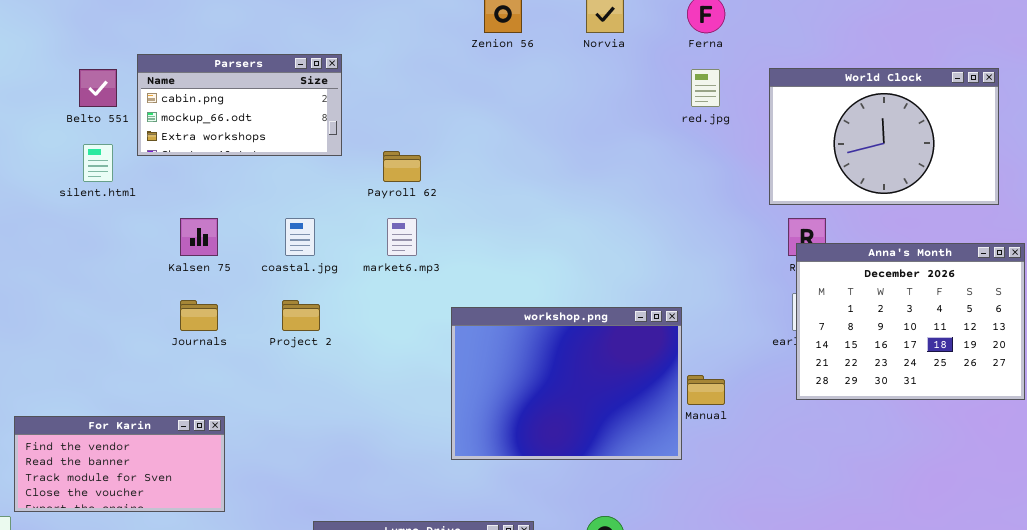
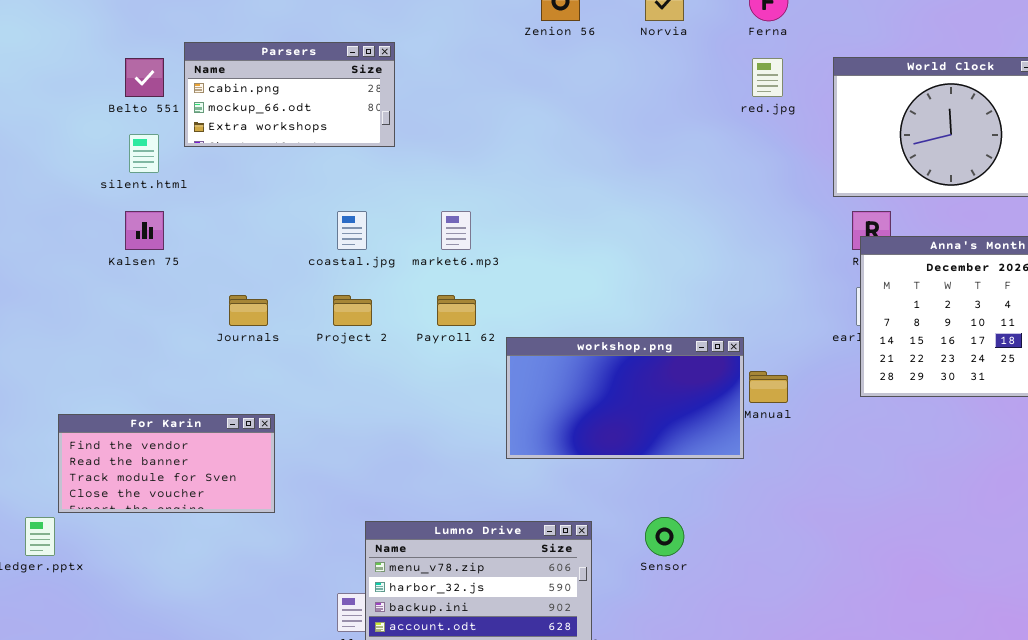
Payroll 62: [383,151,421,182] -> [437,295,476,326], moved
Kalsen 75: [180,218,218,256] -> [125,211,164,250], moved
workshop.png: [451,307,682,460] -> [506,337,744,459], resized

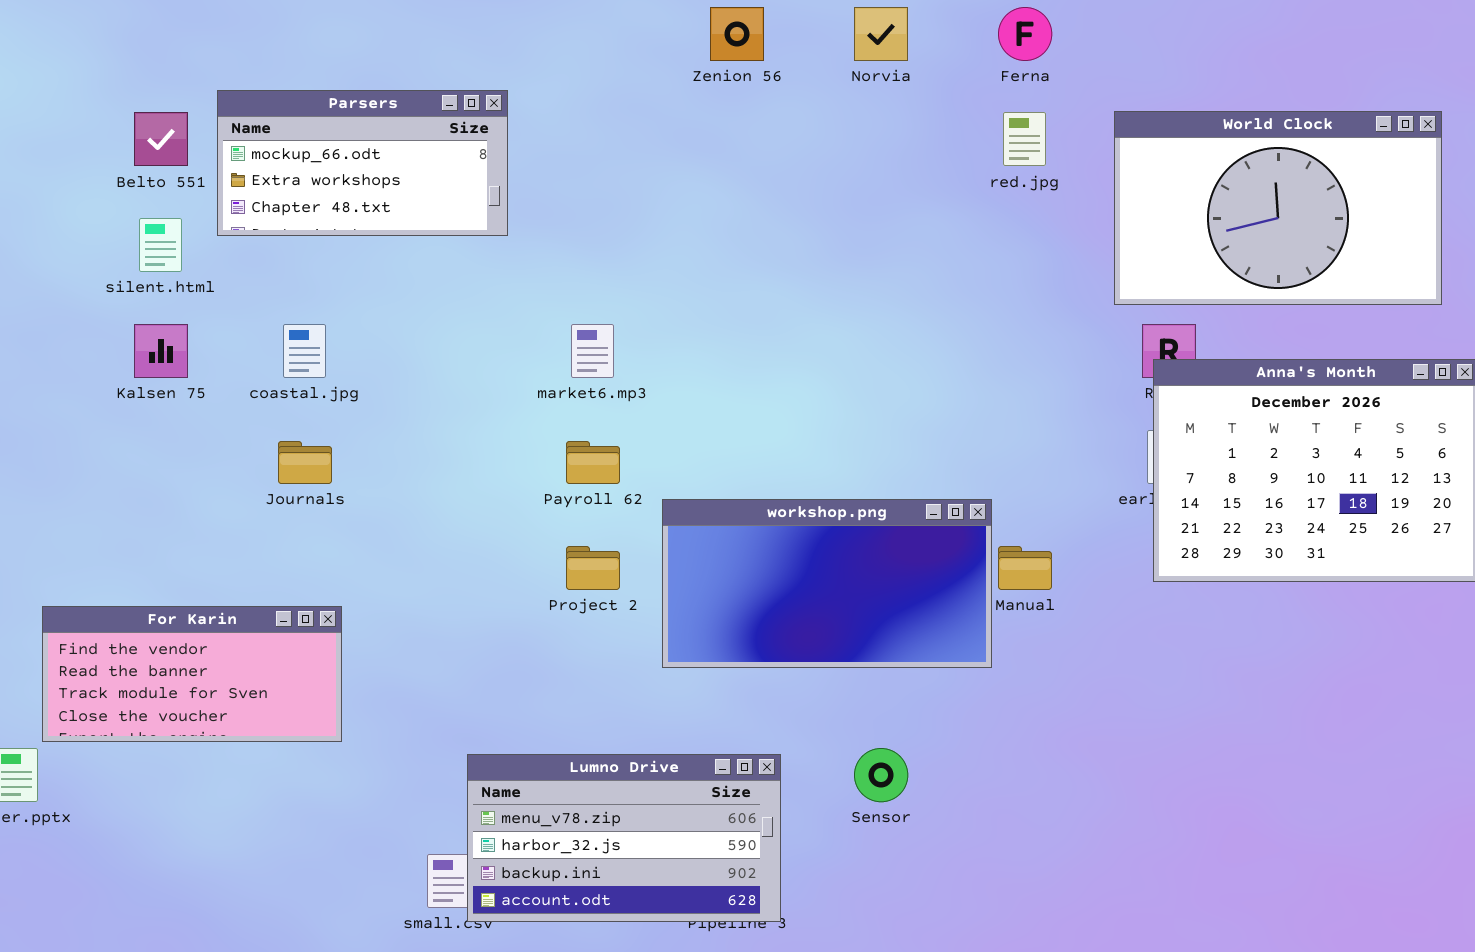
Parsers: [184,42,395,147] -> [217,90,508,236], scrolled down 1 row
coastal.jpg: [337,211,367,250] -> [283,324,326,378], moved
Project 2: [333,295,372,326] -> [566,546,620,590], moved

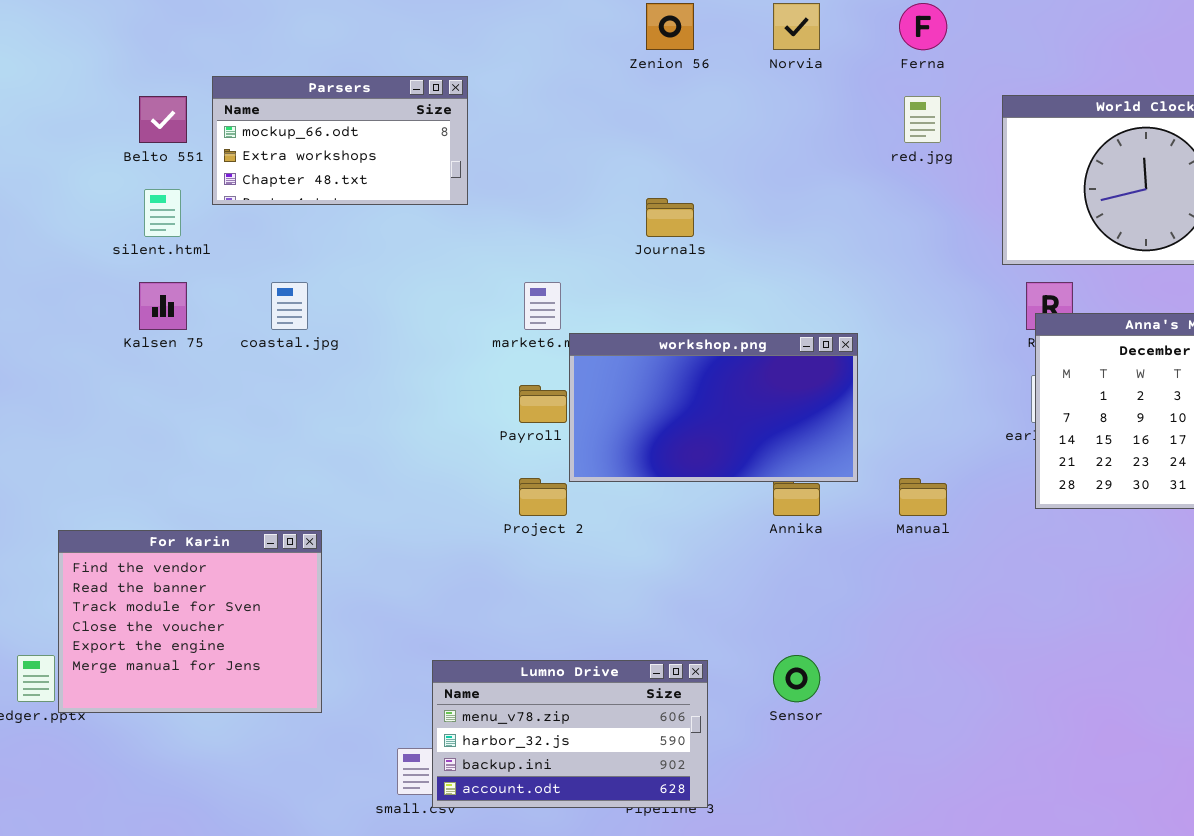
Journals: [278,441,332,484] -> [646,198,694,237], moved
workshop.png: [662,499,992,668] -> [569,333,858,482], moved
For Karin: [42,606,342,742] -> [58,530,322,713], resized

